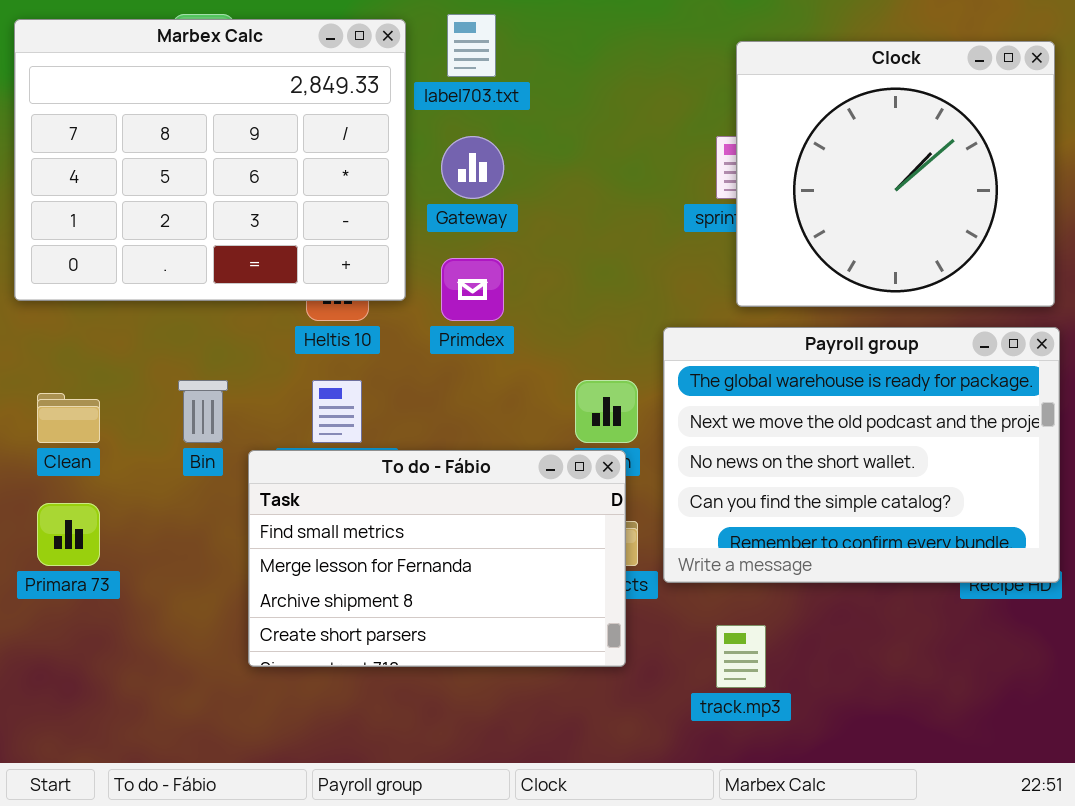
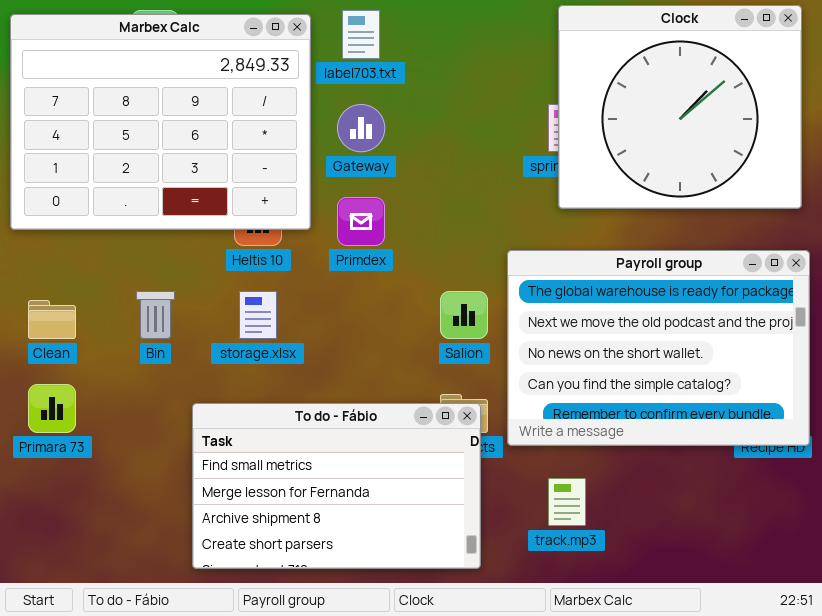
Clock: [736,41,1055,307] -> [558,5,802,209], moved
To do - Fábio: [248,450,626,667] -> [192,403,481,569], moved

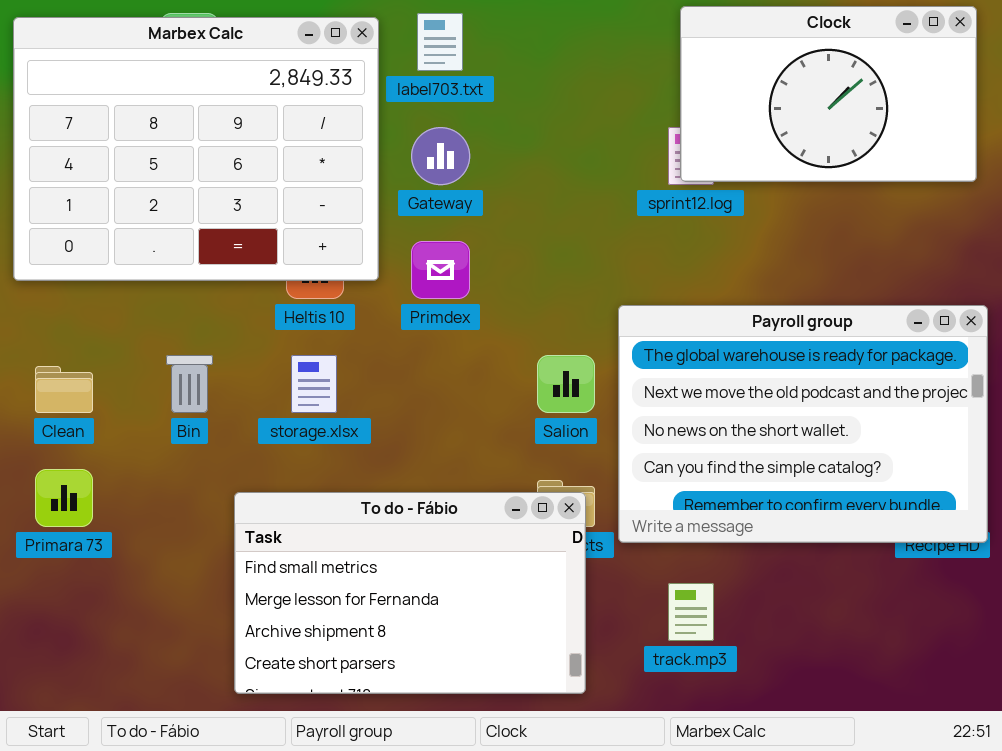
Clock: [558,5,802,209] -> [680,6,977,182], resized

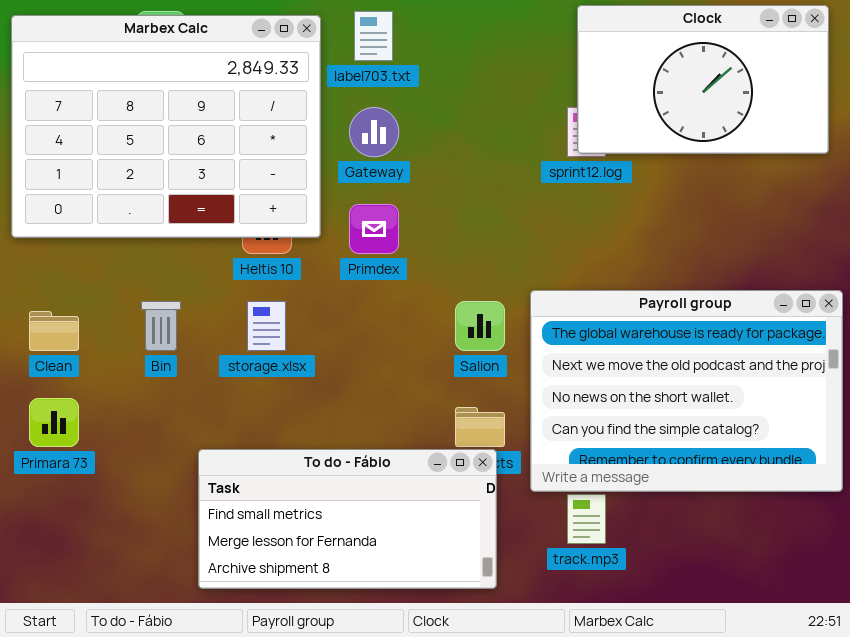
Payroll group: [618,305,988,543] -> [530,290,843,492], moved
To do - Fábio: [234,492,586,694] -> [198,449,497,589], resized

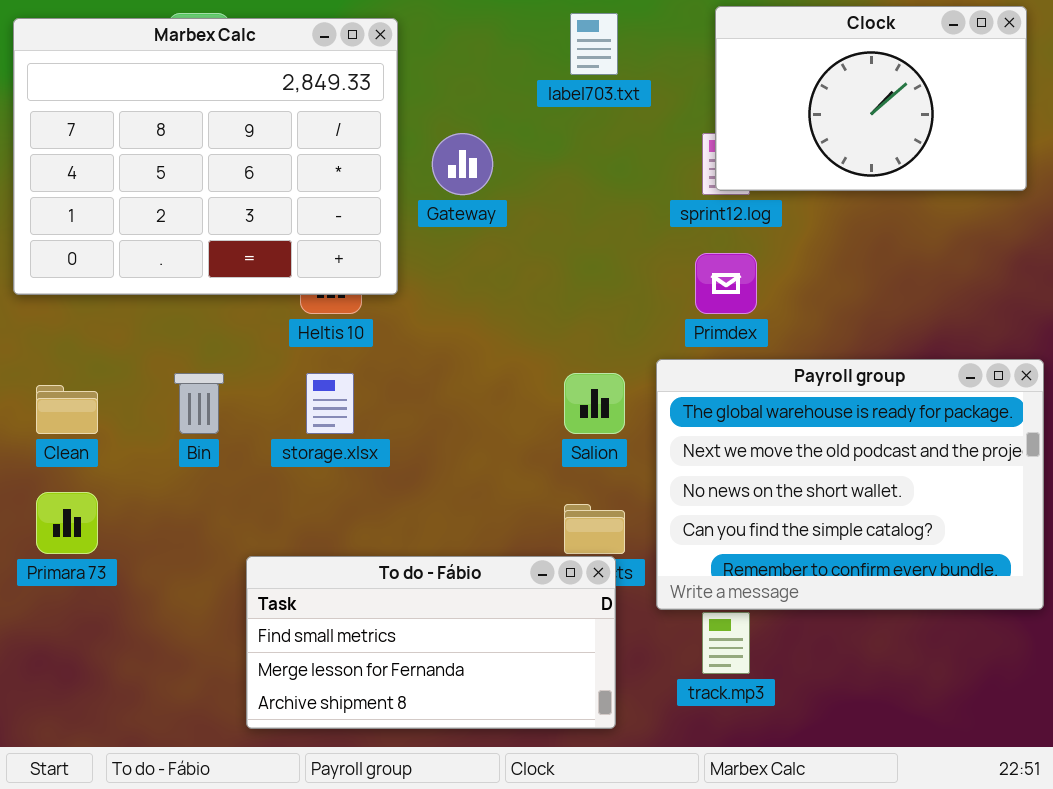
label703.txt: [354,11,393,61] -> [570,13,618,75], moved
Primdex: [349,204,399,254] -> [695,253,757,314], moved

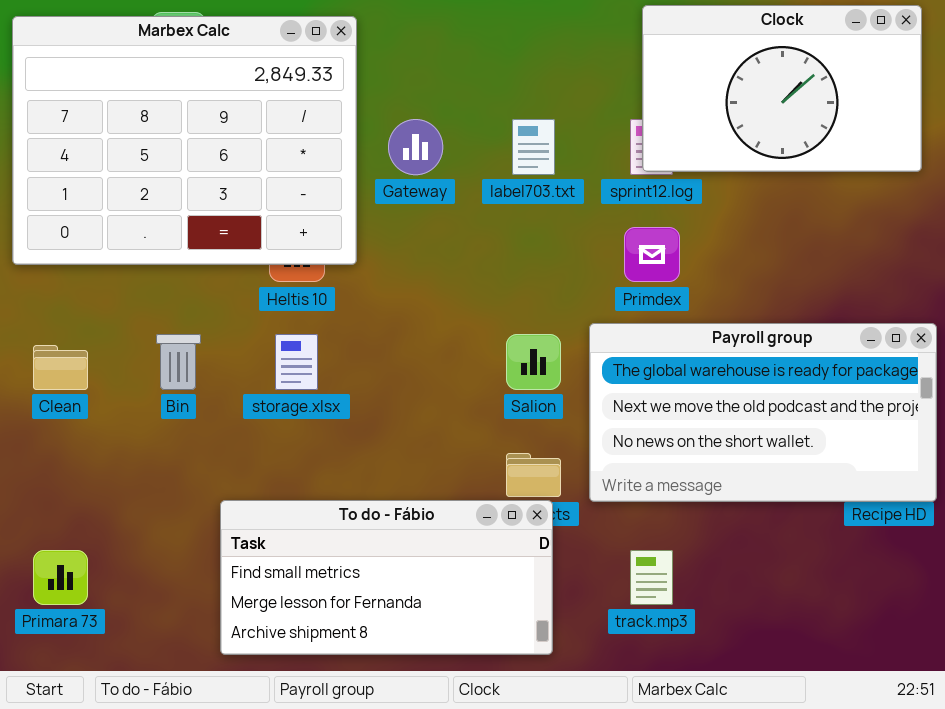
label703.txt: [570,13,618,75] -> [512,119,555,175], moved
Payroll group: [656,359,1044,610] -> [589,323,937,502], resized
Primara 73: [36,492,98,554] -> [33,550,88,605], moved

